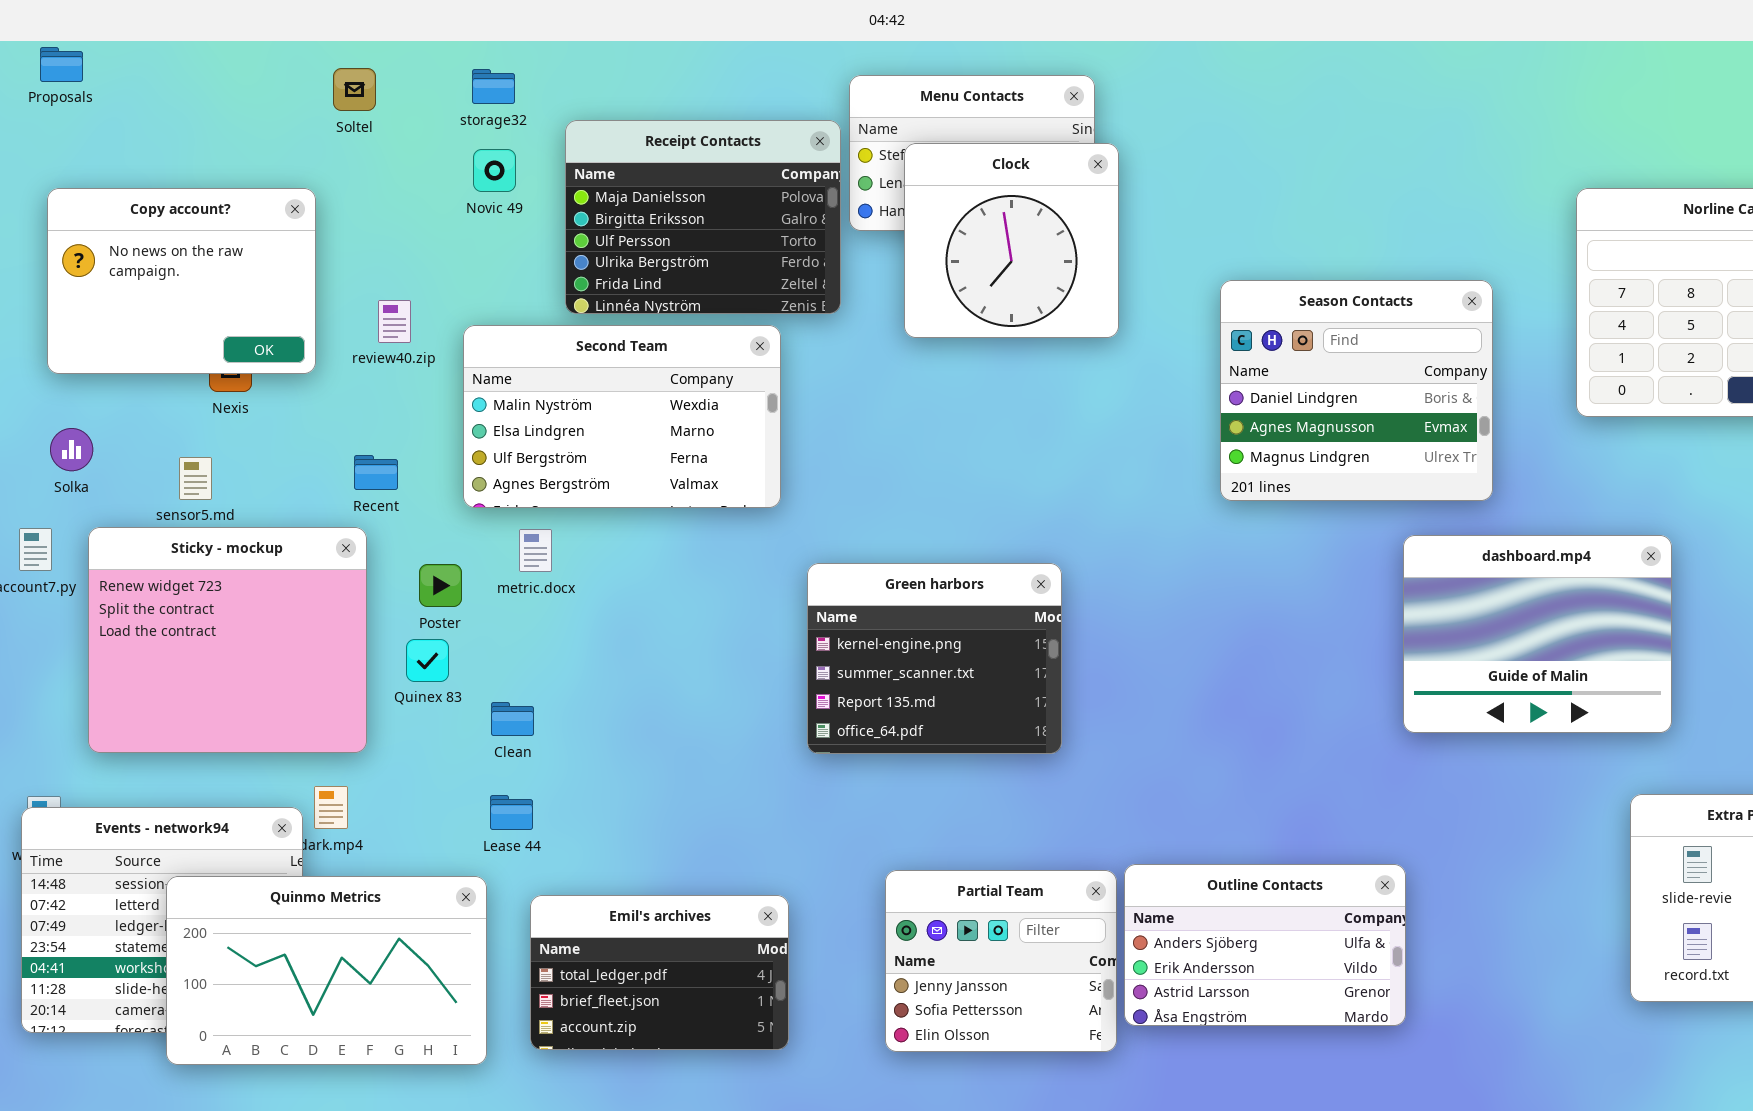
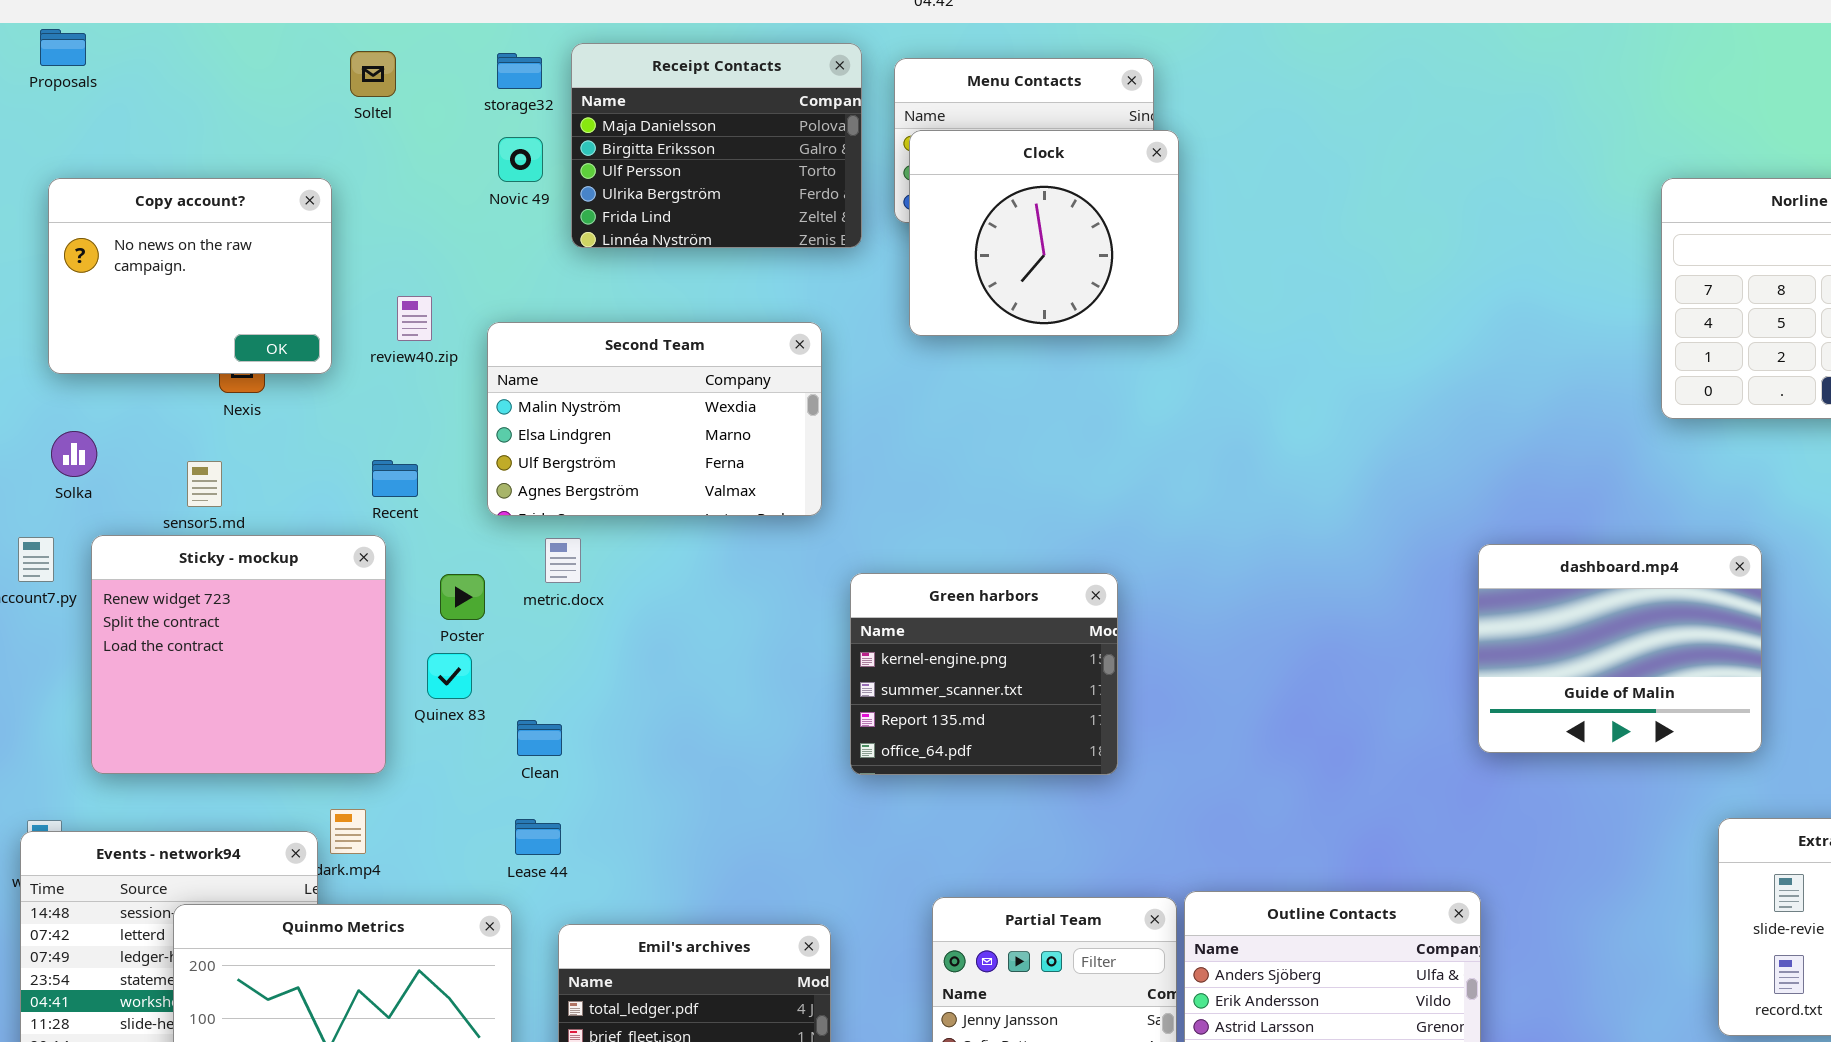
Receipt Contacts: [565,120,841,314] -> [571,43,862,248], moved
Clock: [904,143,1119,338] -> [909,130,1179,336], resized
Season Contacts: [1220,280,1493,501] -> none, closed

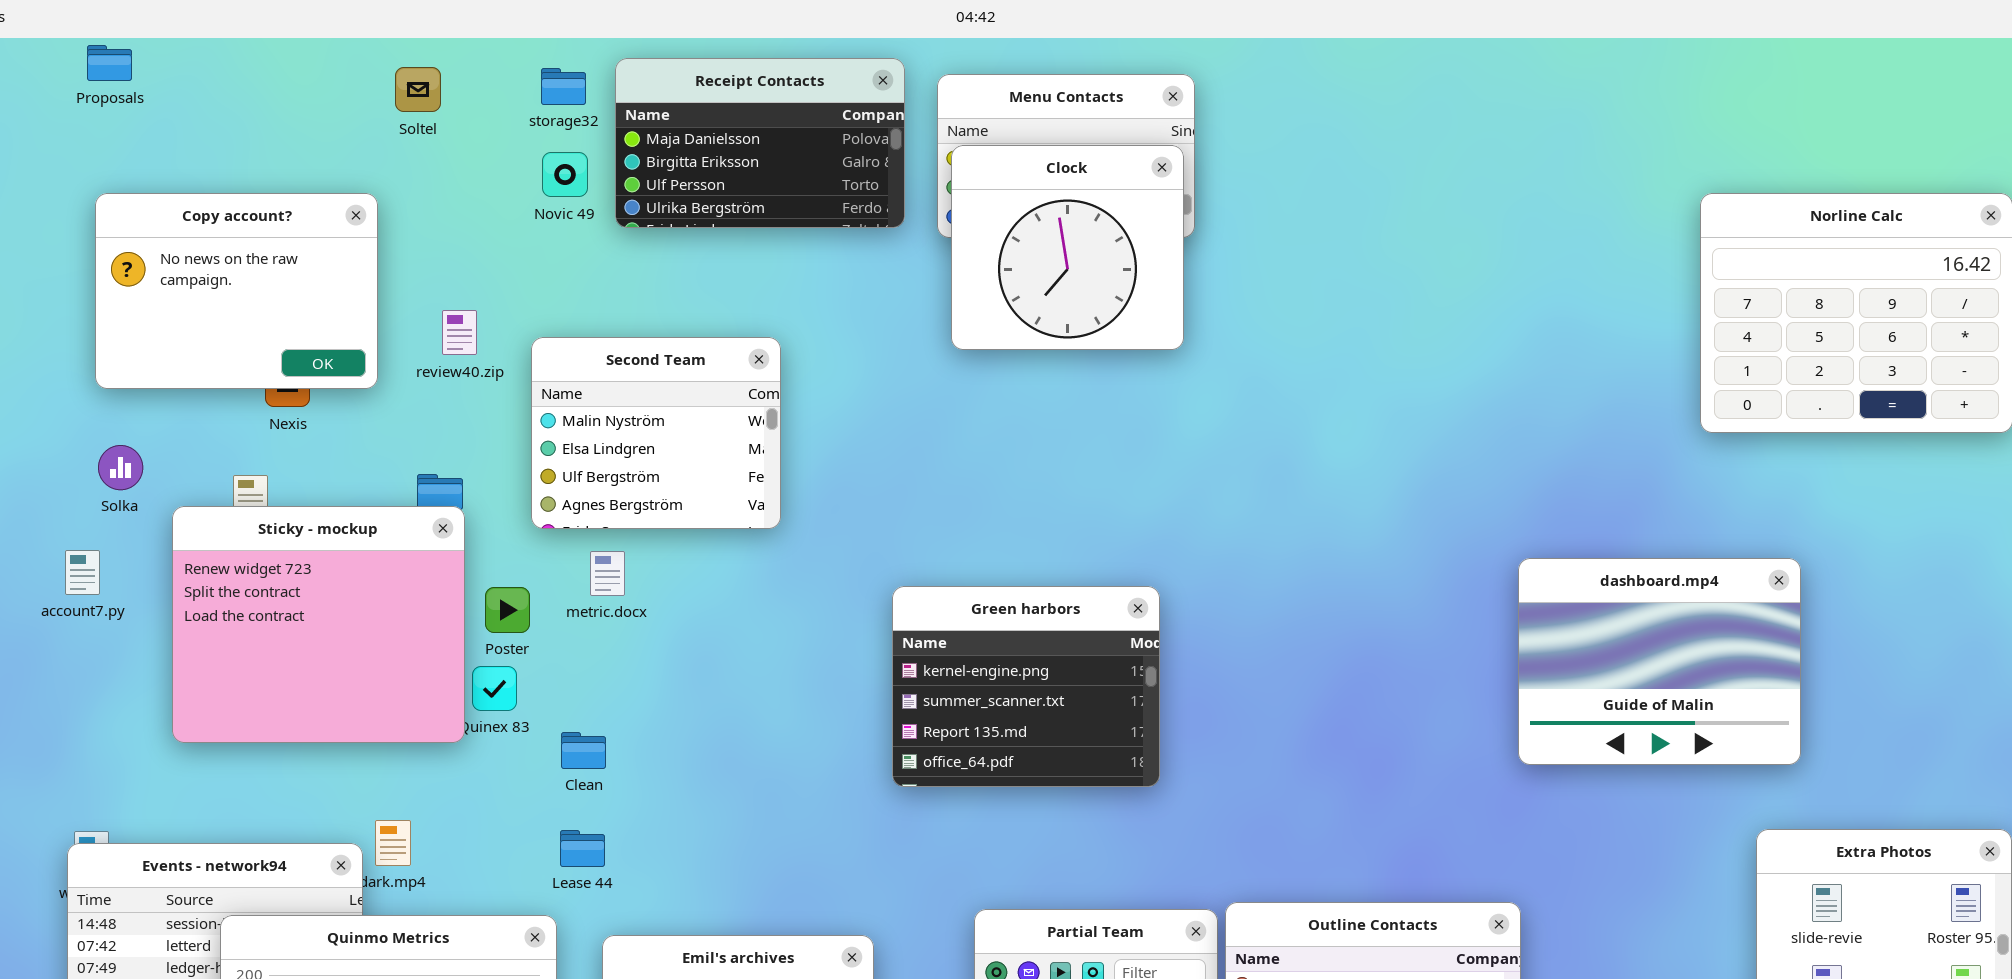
Receipt Contacts: [571,43,862,248] -> [615,58,905,228], resized
Clock: [909,130,1179,336] -> [951,145,1184,350], resized
Second Team: [487,322,822,516] -> [531,337,781,529], resized
Sticky - mockup: [91,535,386,774] -> [172,506,465,743], moved

